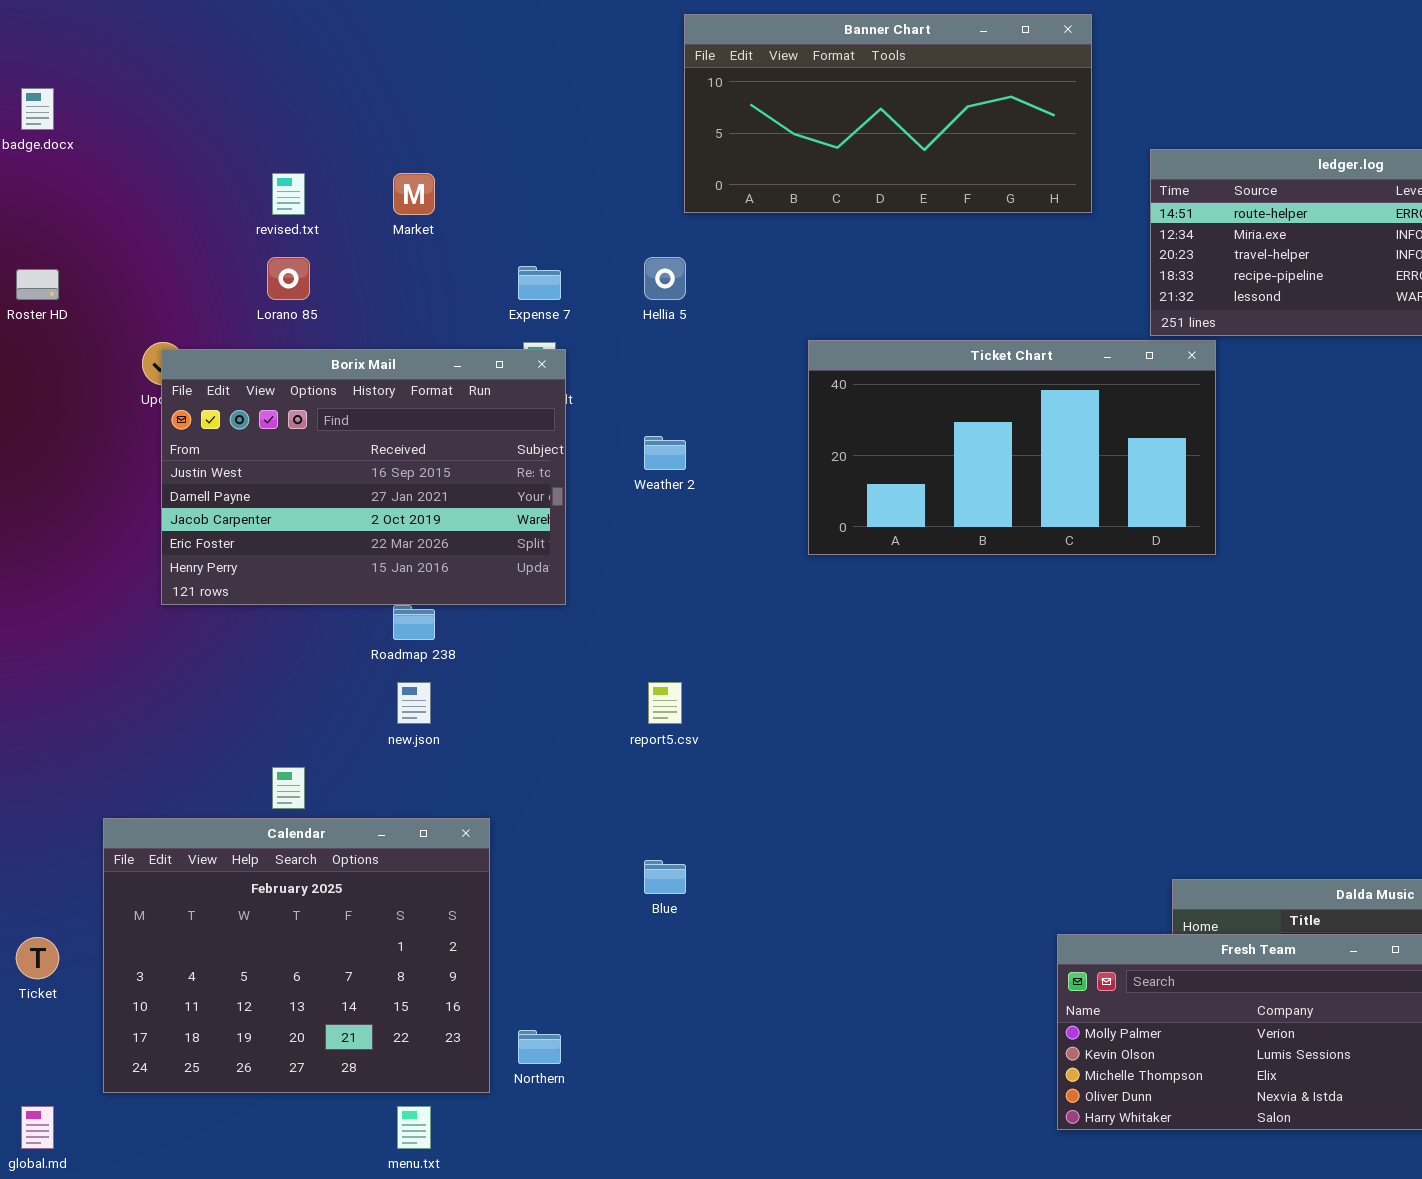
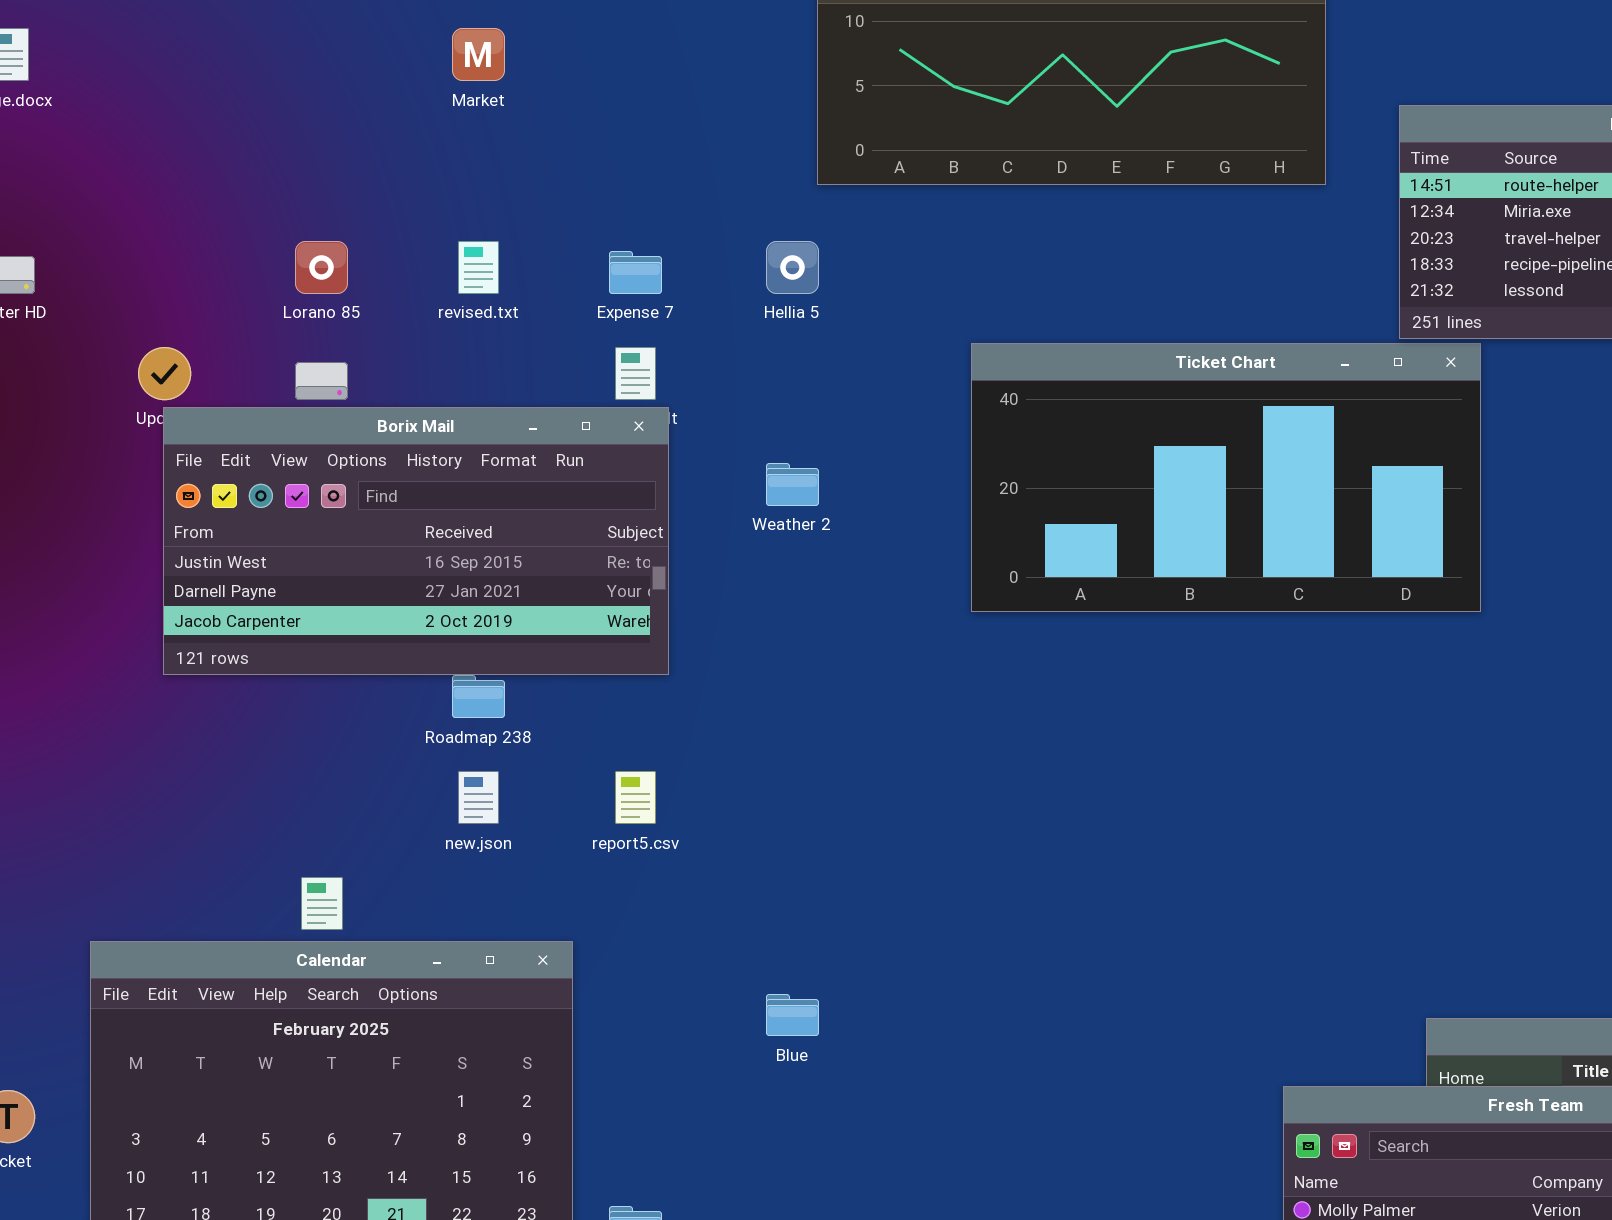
revised.txt: [272,173,305,215] -> [458,241,499,294], moved
Market: [393,173,435,215] -> [452,28,505,81], moved
Borix Mail: [161,349,566,605] -> [163,407,669,675], resized
report5.csv: [648,682,682,724] -> [615,771,656,824], moved

